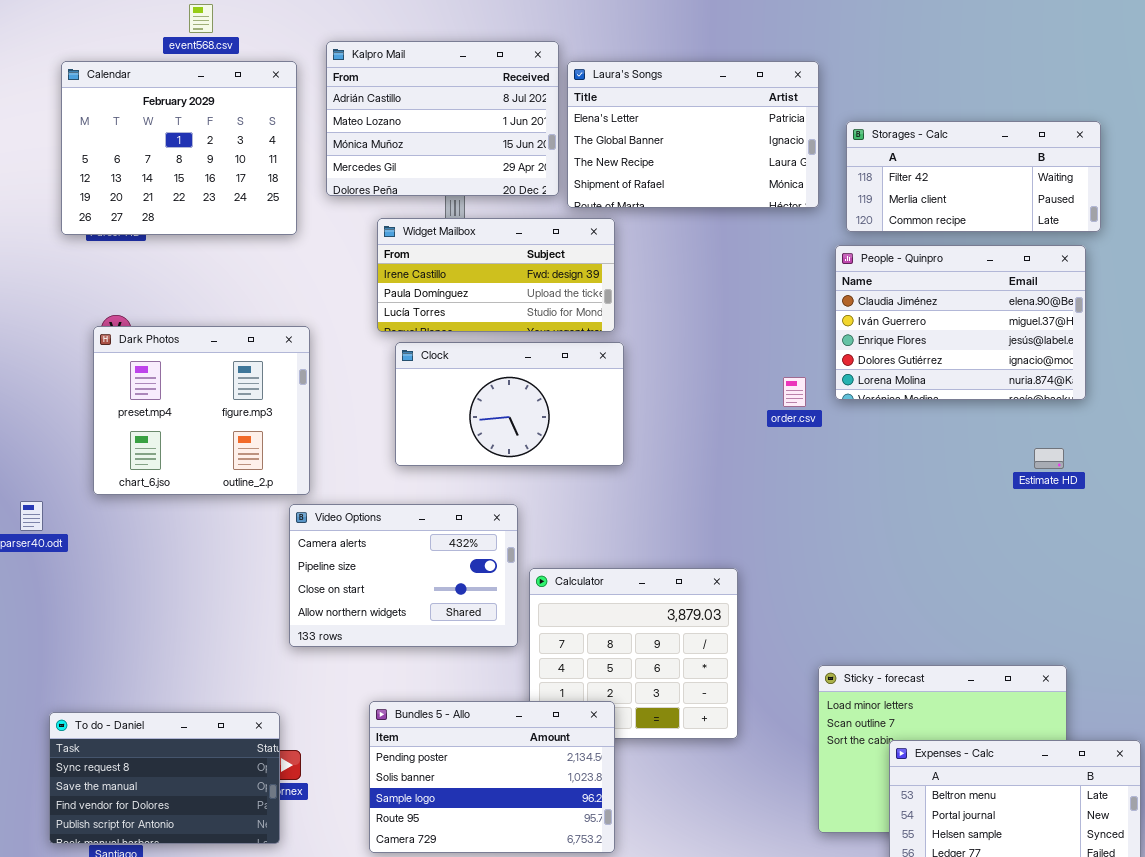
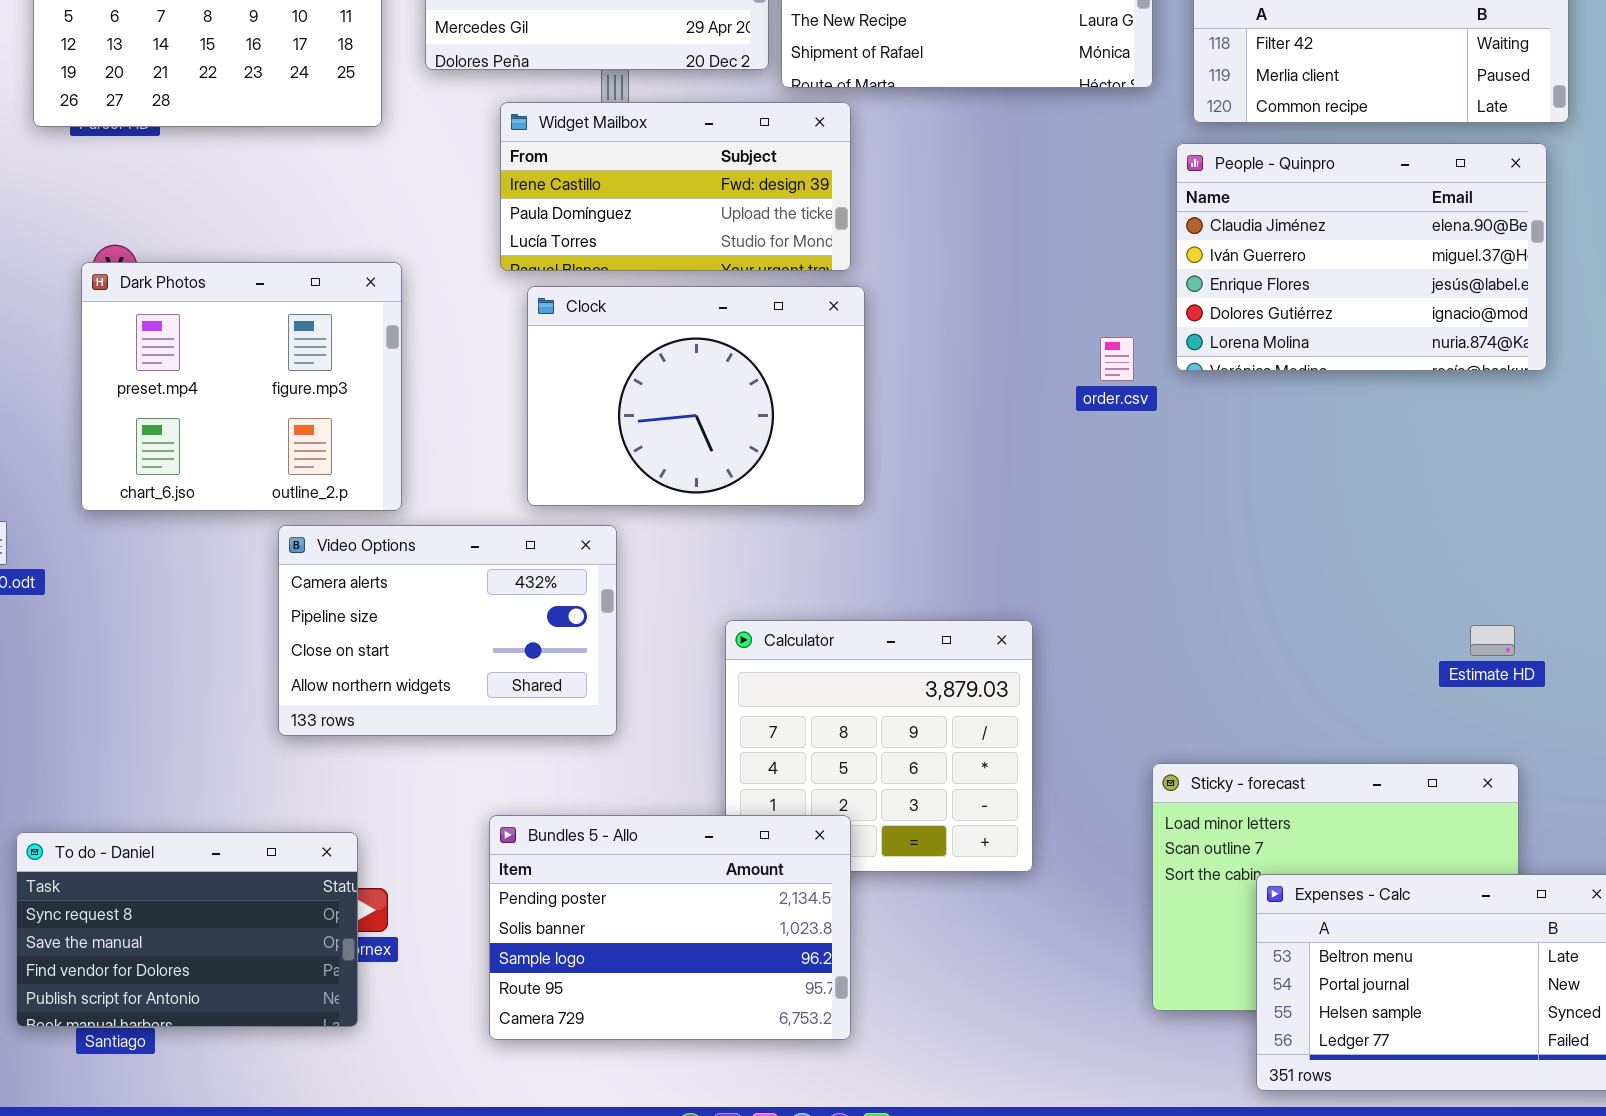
Clock: [395,342,624,466] -> [527,286,865,506], resized
Estimate HD: [1034,448,1064,469] -> [1470,625,1515,656], moved
Video Options: [289,504,518,647] -> [278,525,617,736], moved

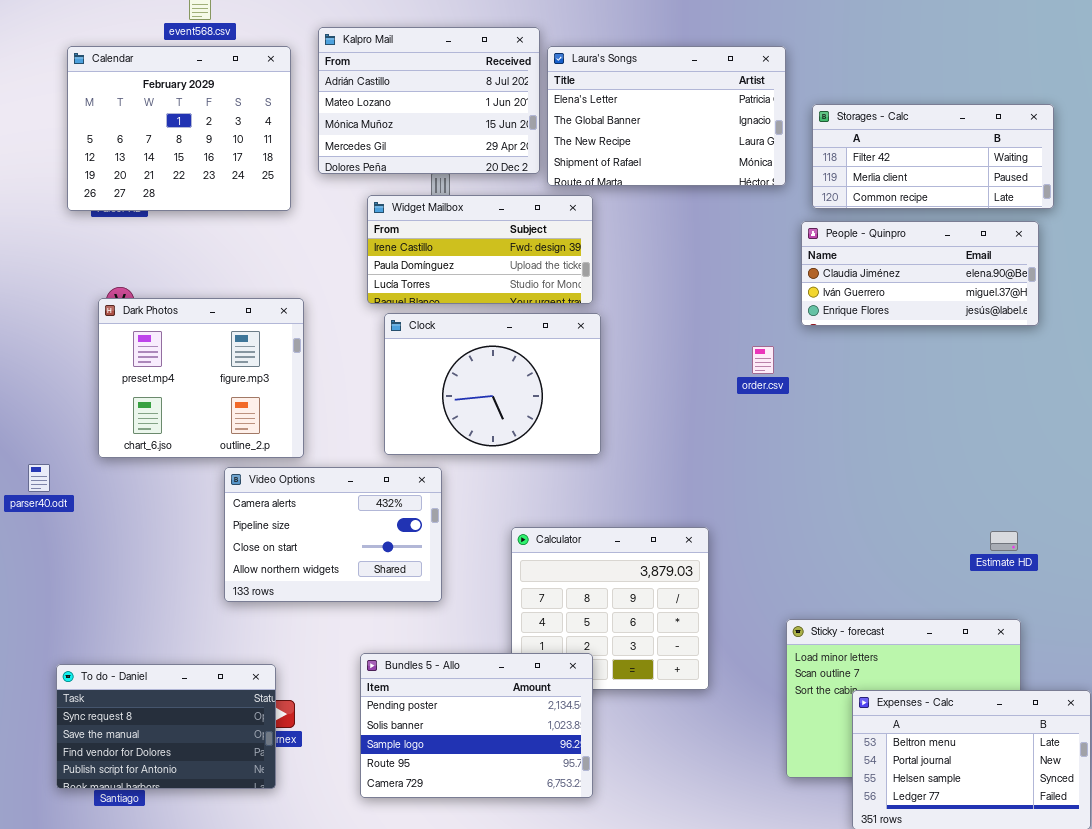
People - Quinpro: [1176,143,1547,371] -> [801,221,1039,326], resized

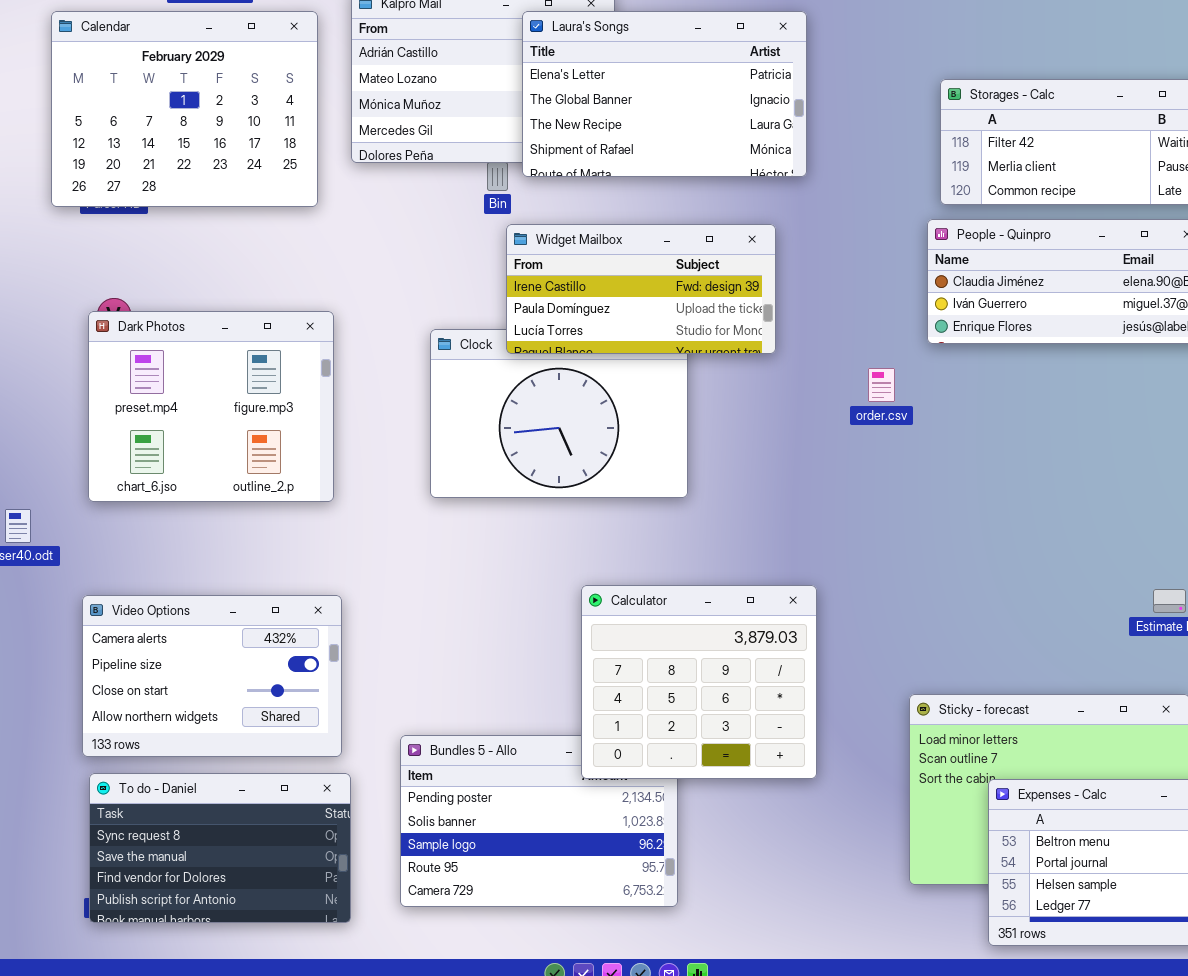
Laura's Songs: [547,46,786,186] -> [522,11,807,177], moved
Widget Mailbox: [367,195,593,304] -> [506,224,776,354], moved
Video Options: [224,467,442,602] -> [82,595,342,757], moved
Calculator: [511,527,709,690] -> [581,585,817,779], raised
To do - Daniel: [56,664,276,789] -> [89,773,351,923], moved

